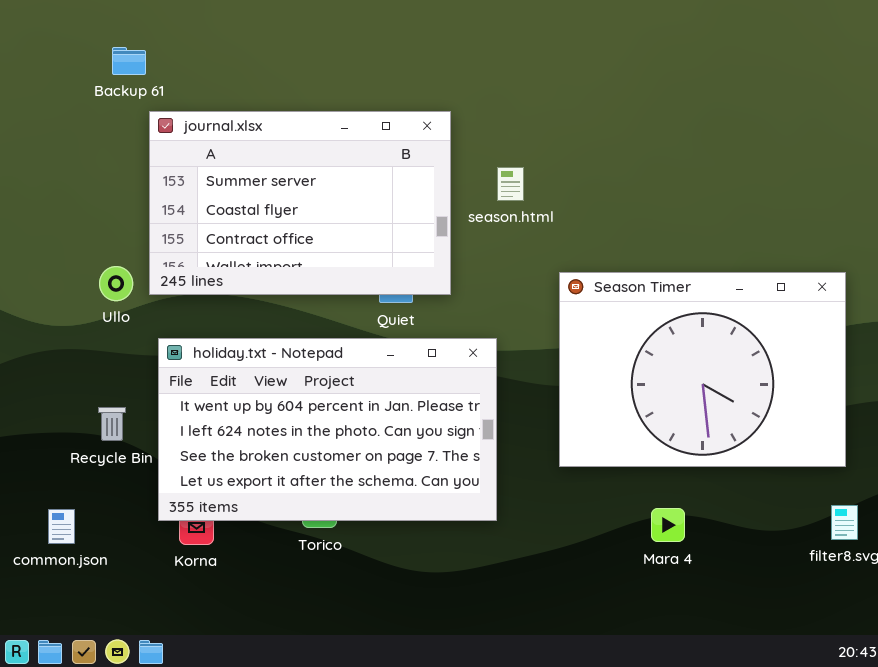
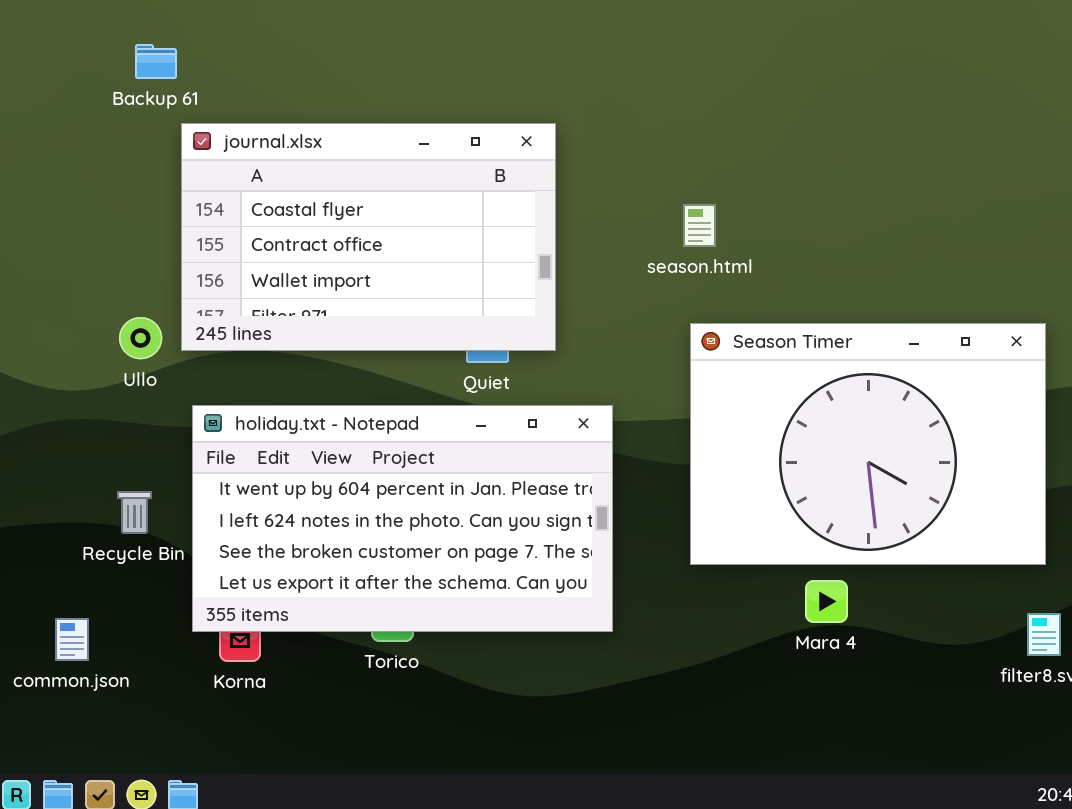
journal.xlsx: [149,111,451,295] -> [181,123,556,351], scrolled down 1 row
season.html: [497,167,524,201] -> [683,204,716,247], moved
Mara 4: [651,508,685,542] -> [805,580,848,623], moved

